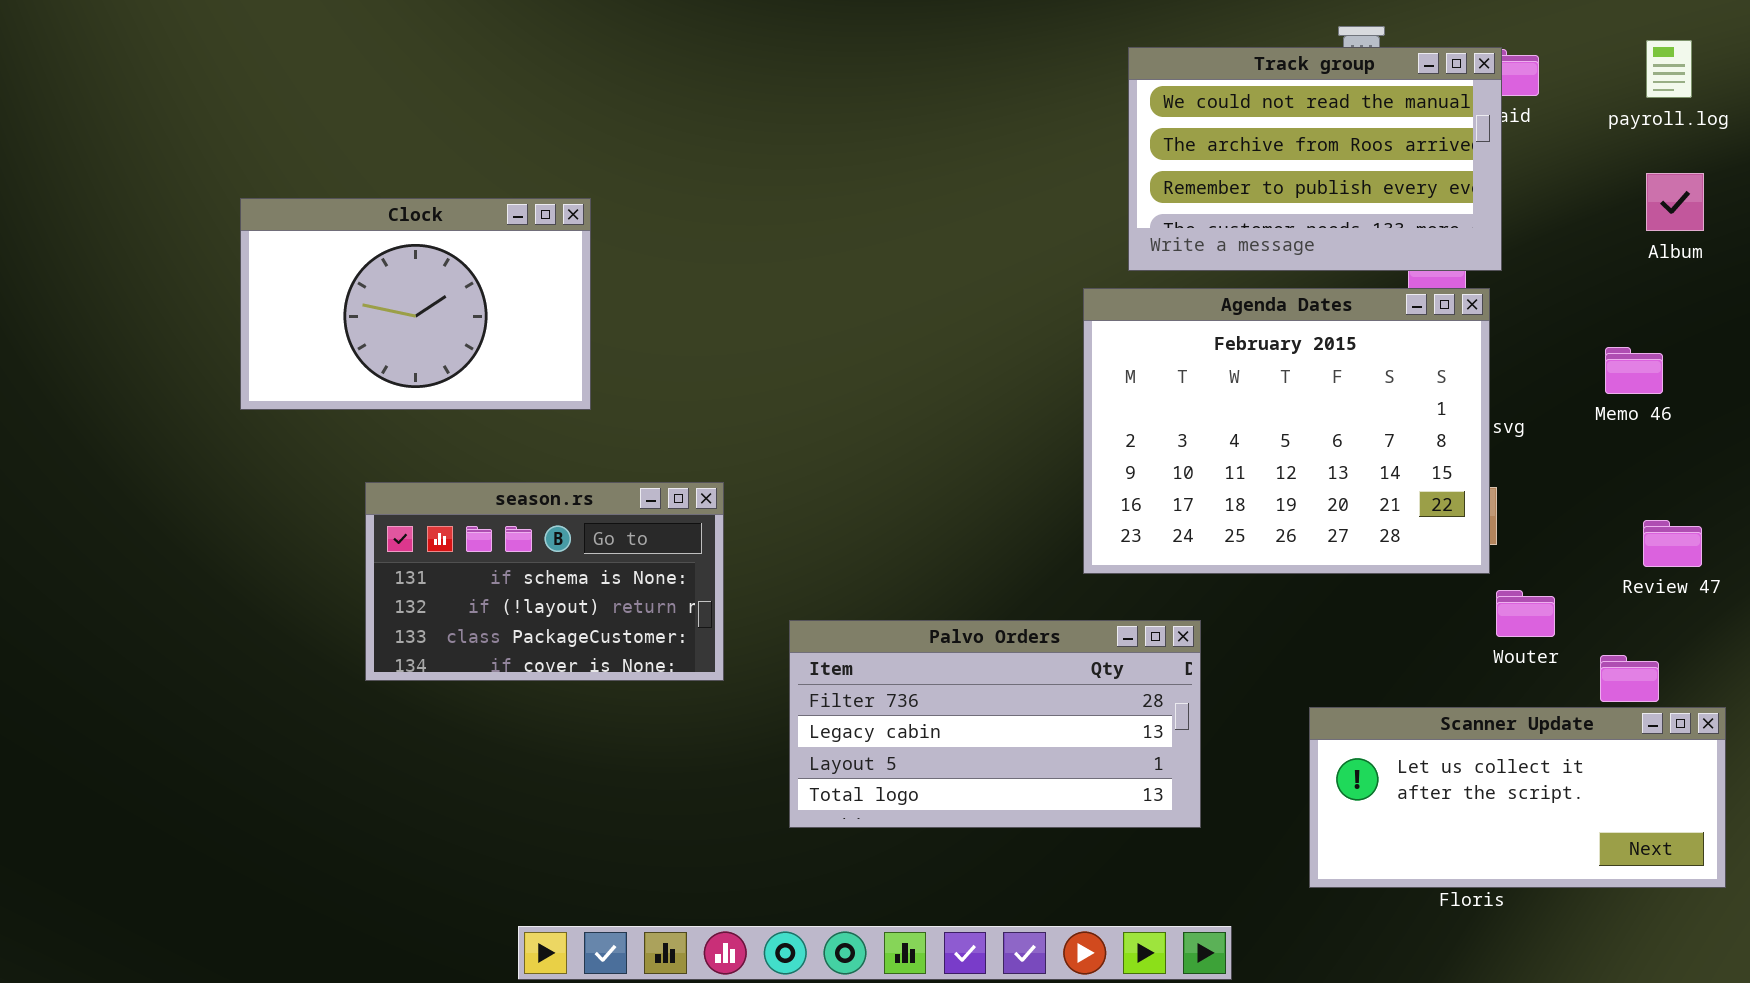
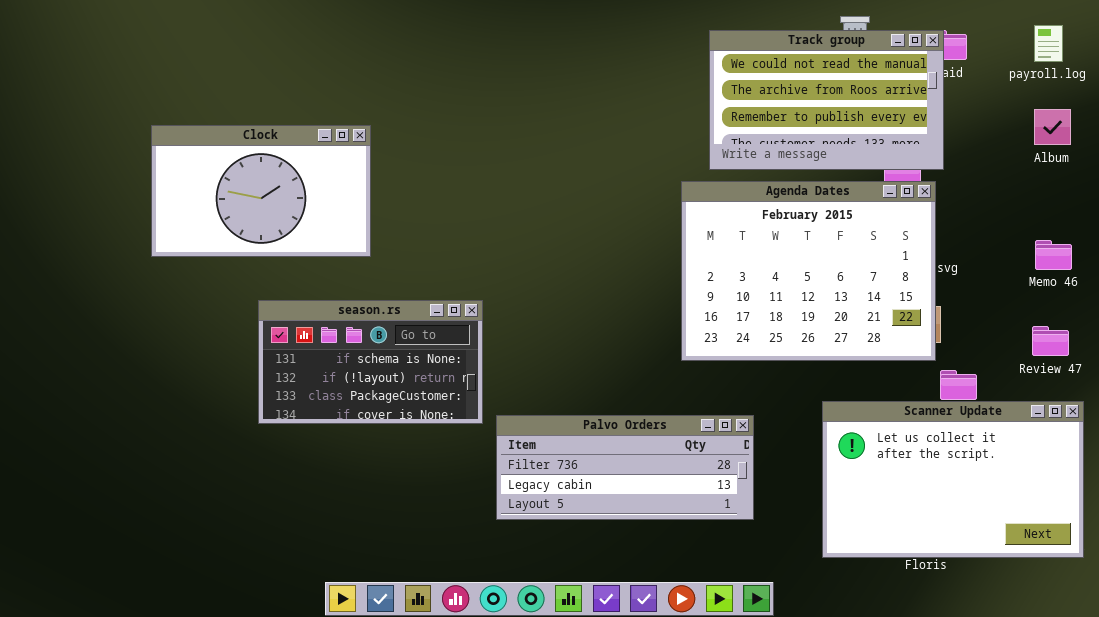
Memo 46: [1605,347,1663,394] -> [1035,240,1072,270], moved
season.rs: [365,482,724,681] -> [258,300,483,424], moved
Palvo Orders: [789,620,1201,828] -> [496,415,754,520], resized
Scanner Update: [1309,707,1726,888] -> [822,401,1084,558], resized

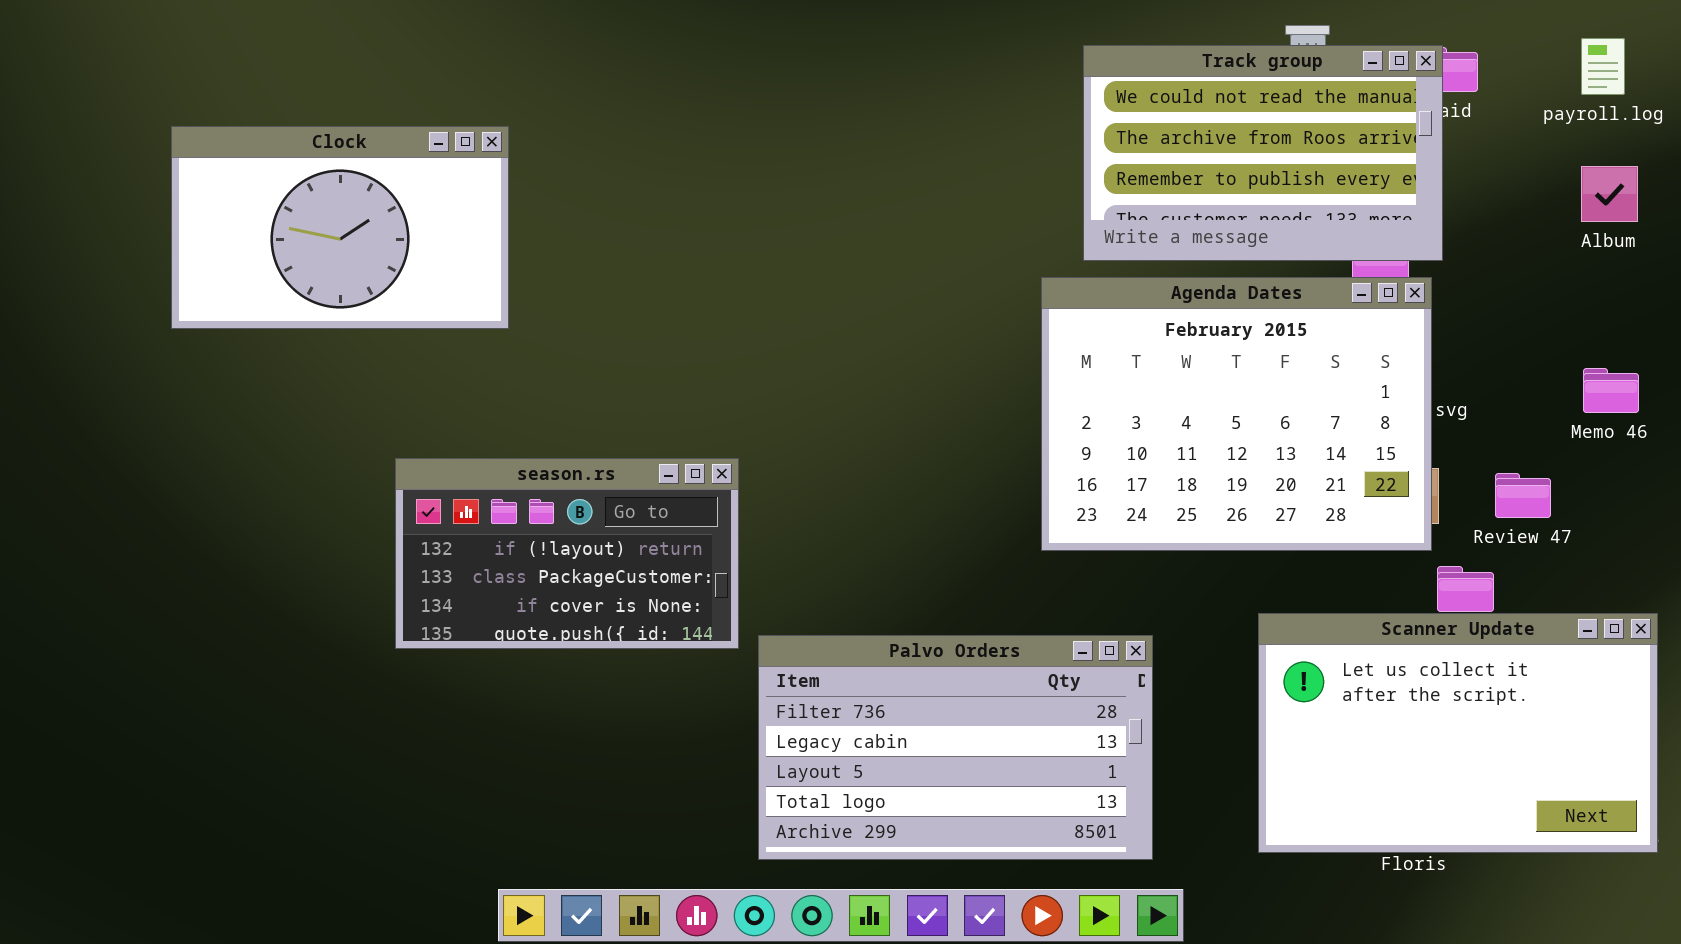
Clock: [151,125,371,257] -> [171,126,509,329], moved
season.rs: [258,300,483,424] -> [395,458,739,649], scrolled down 1 row
Review 47: [1032,326,1069,356] -> [1495,473,1551,518], moved
Palvo Orders: [496,415,754,520] -> [758,635,1153,860], resized

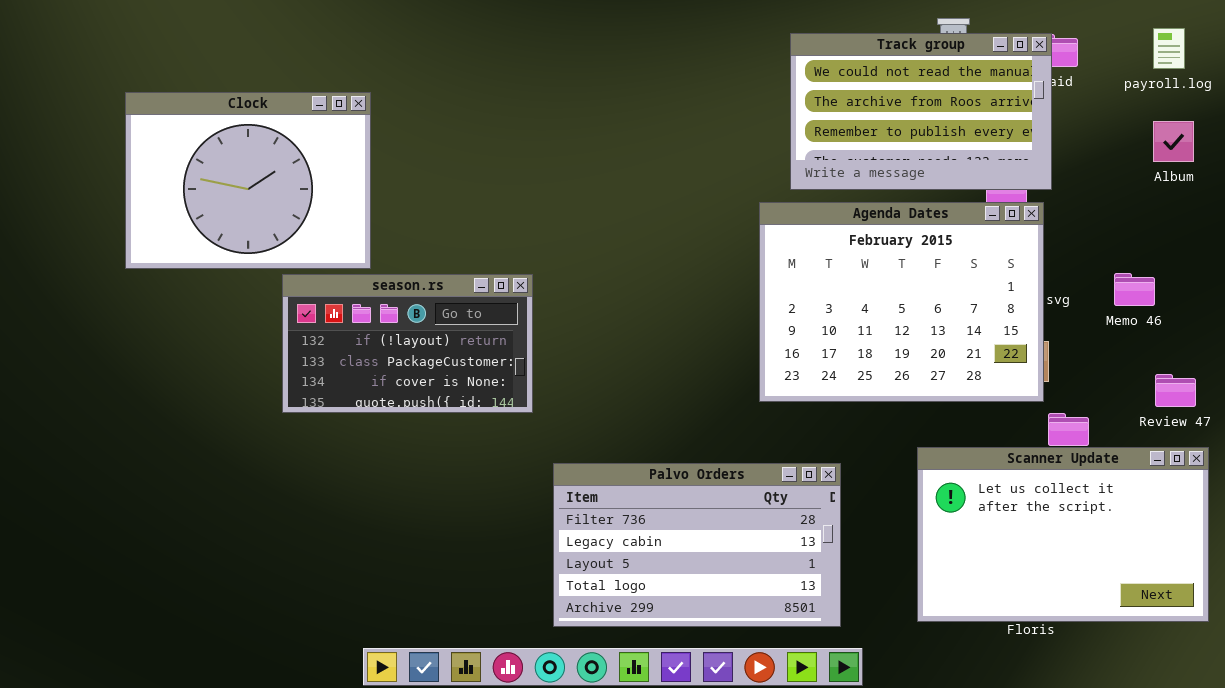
Clock: [171,126,509,329] -> [125,92,371,269], resized
Memo 46: [1583,368,1639,413] -> [1114,273,1155,306], moved
season.rs: [395,458,739,649] -> [282,274,533,413], moved
Review 47: [1495,473,1551,518] -> [1155,374,1196,407], moved

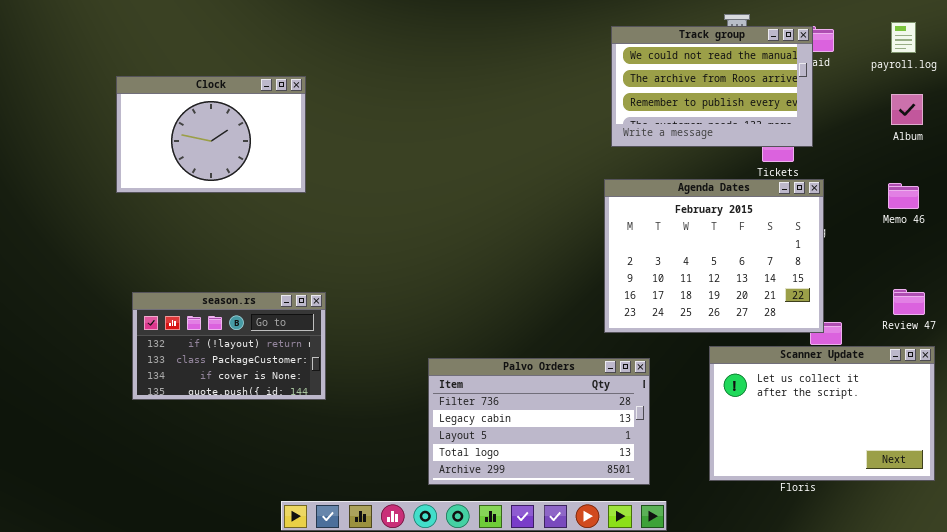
Clock: [125,92,371,269] -> [116,76,306,193], moved, resized
Agenda Dates: [759,202,1044,402] -> [604,179,824,333], moved
Memo 46: [1114,273,1155,306] -> [888,183,919,209], moved
season.rs: [282,274,533,413] -> [132,292,326,400], moved

